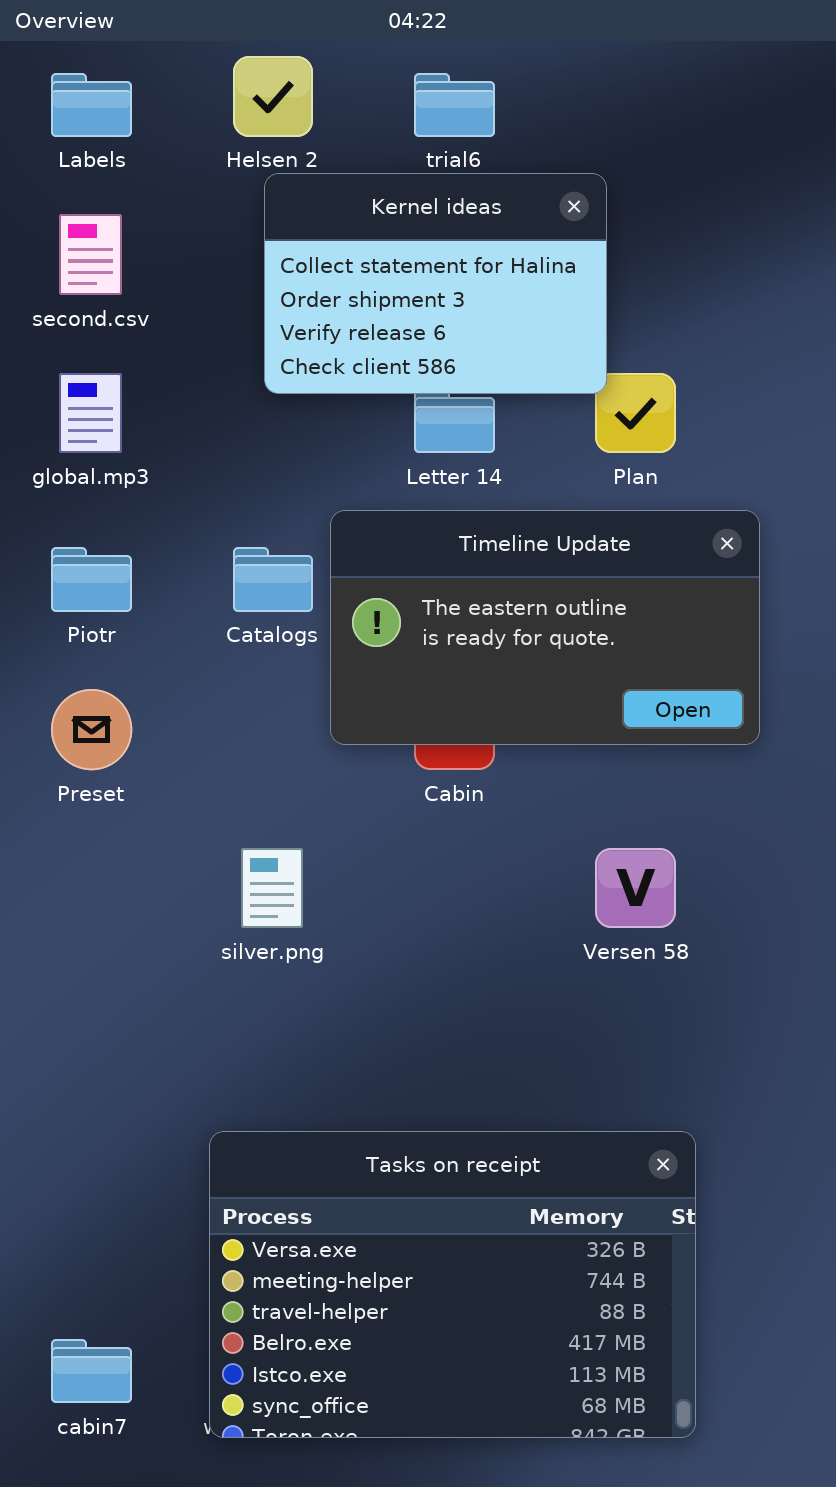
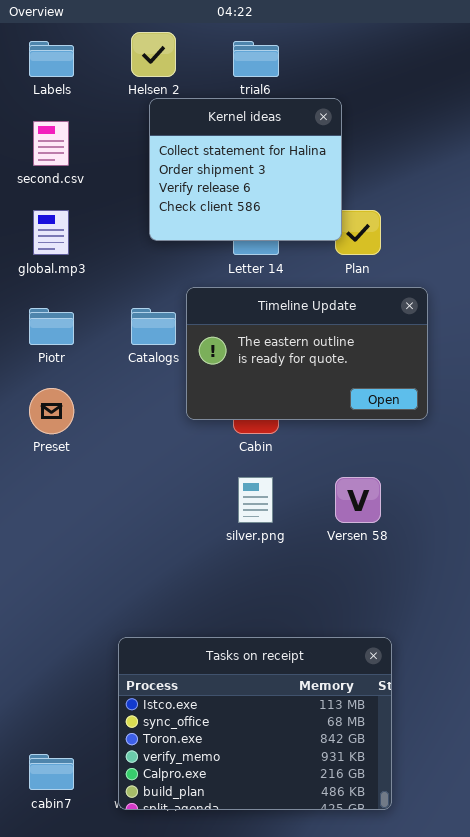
Kernel ideas: [264,173,607,394] -> [149,98,342,241], resized
silver.png: [241,848,303,928] -> [238,477,273,523], moved
Tasks on receipt: [209,1131,696,1438] -> [118,637,392,810], scrolled down 4 rows

